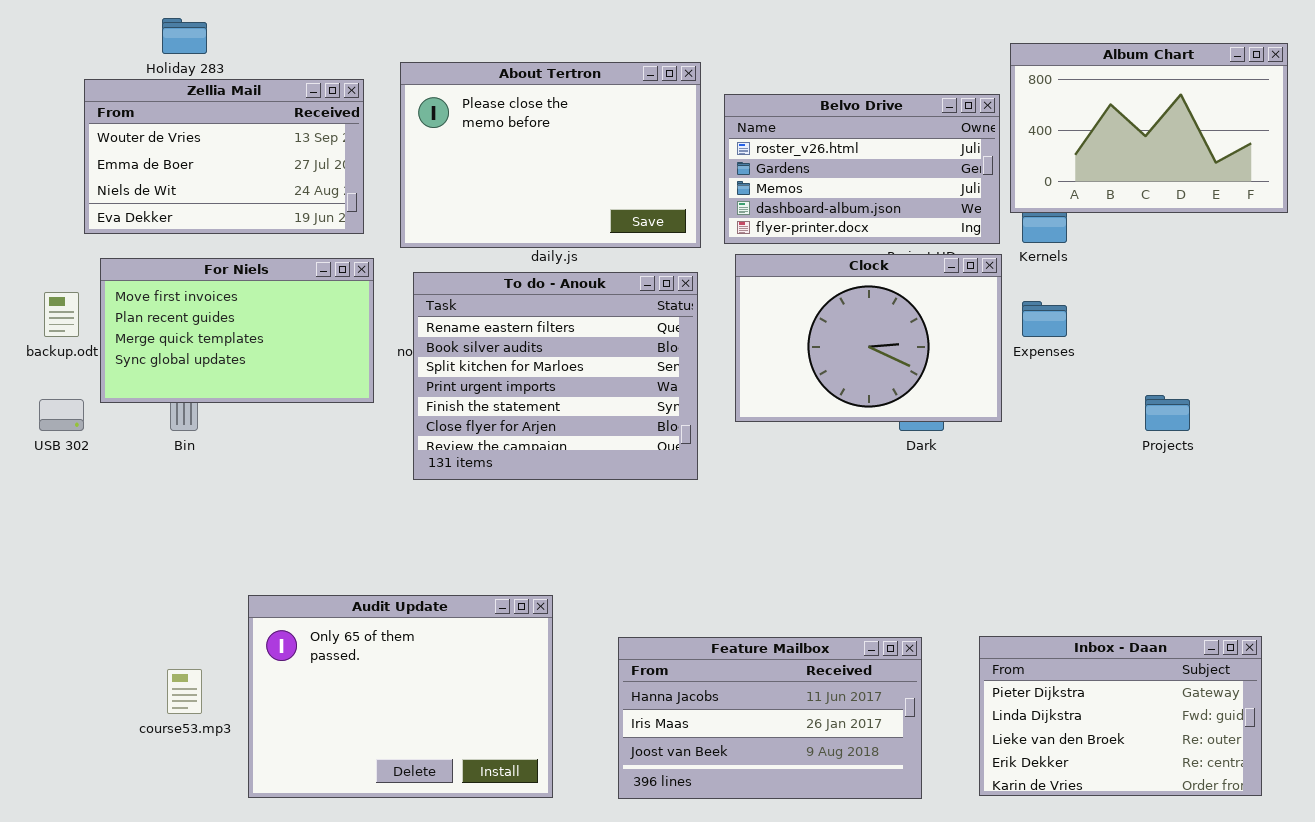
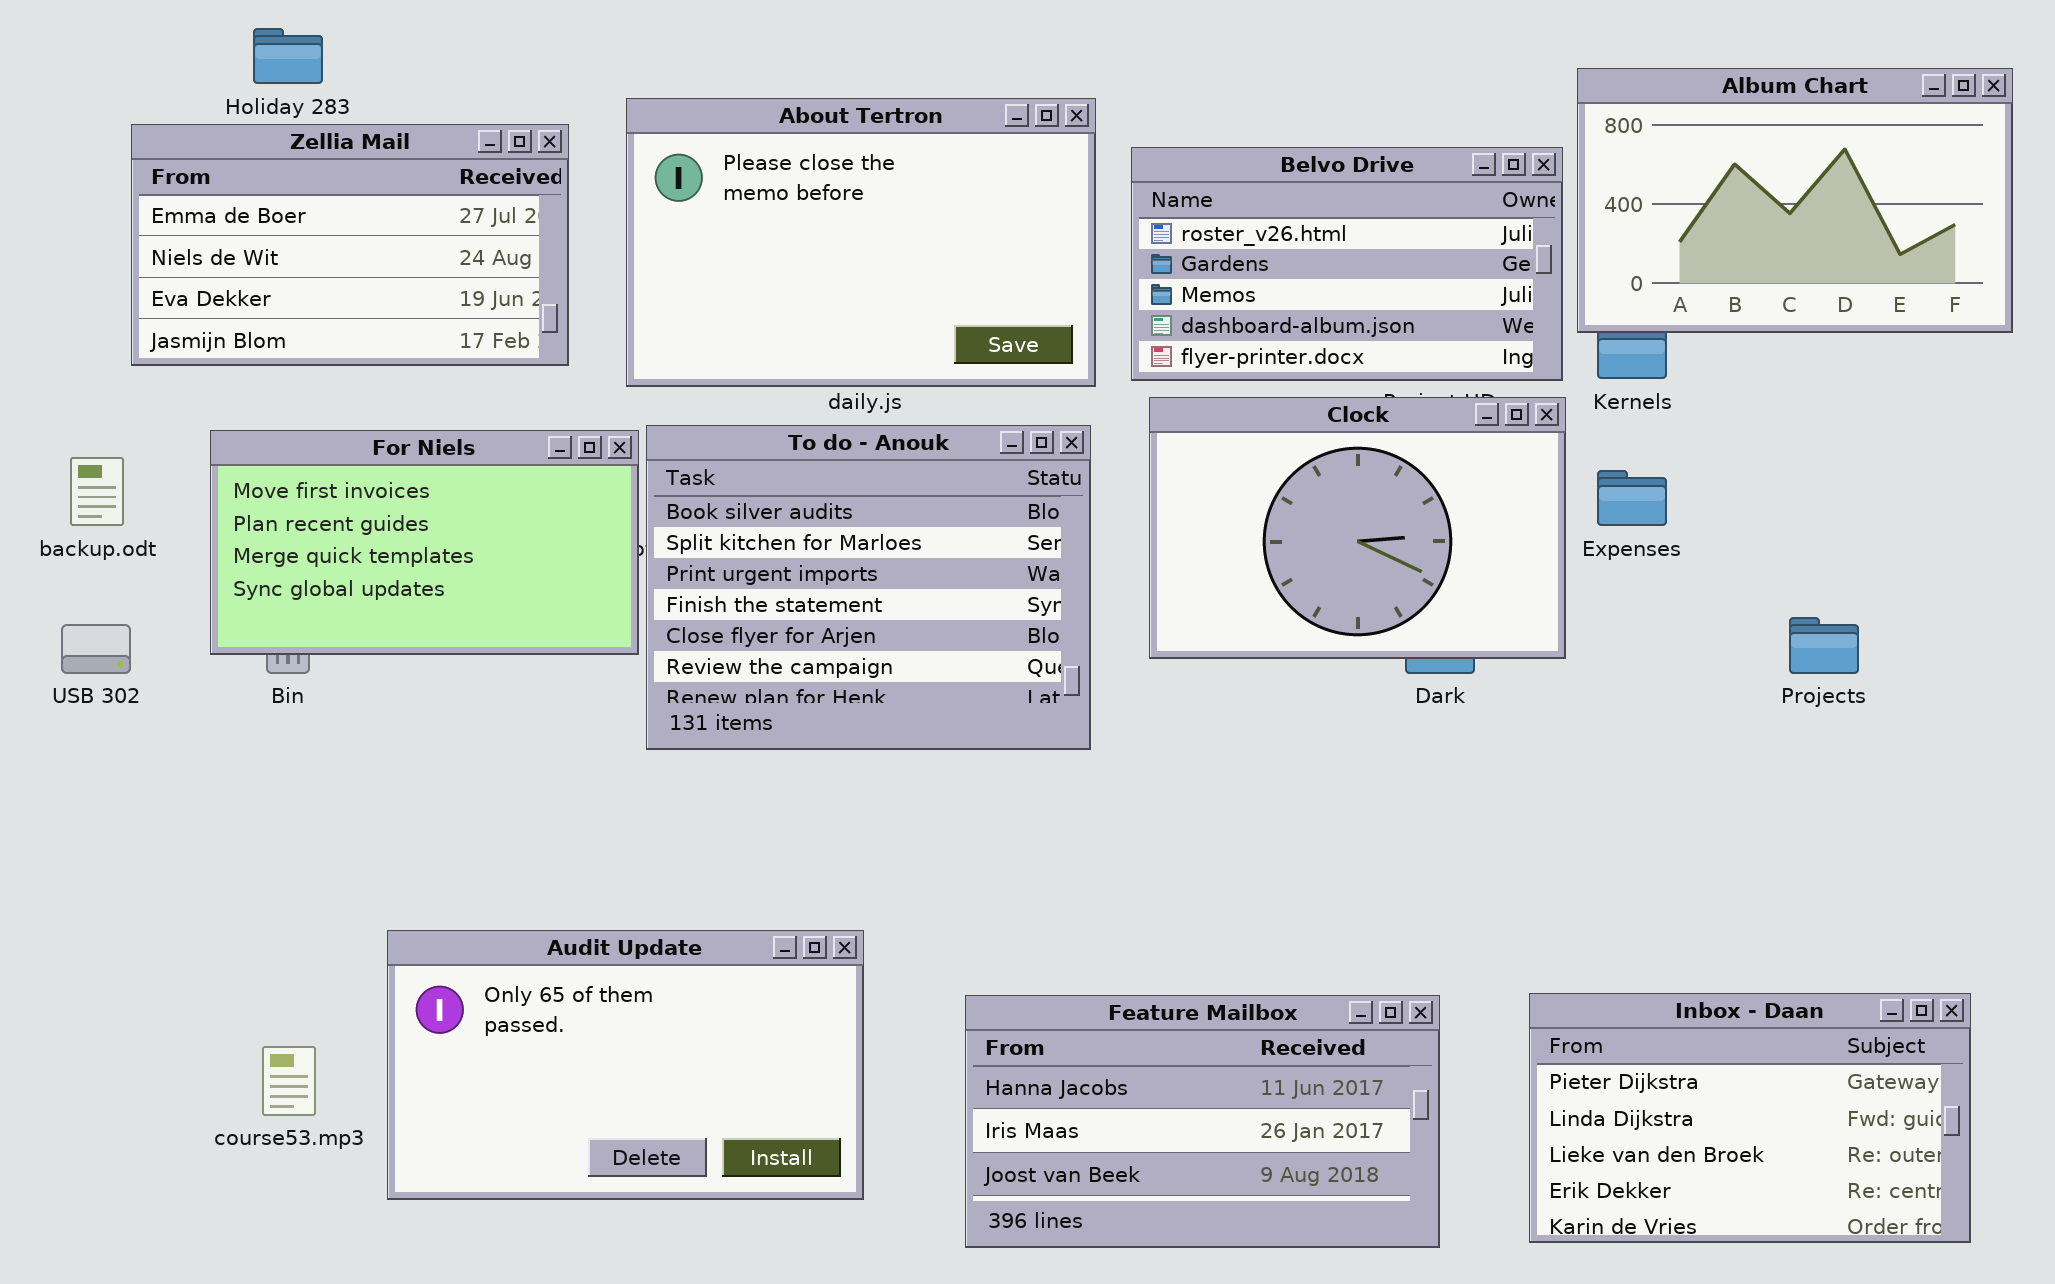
Zellia Mail: [84,79,364,234] -> [131,124,569,366], scrolled down 1 row
For Niels: [100,258,374,403] -> [210,430,639,655], moved
To do - Anouk: [413,272,698,480] -> [646,425,1091,750], scrolled down 1 row
Audit Update: [248,595,553,798] -> [387,930,864,1200], resized

